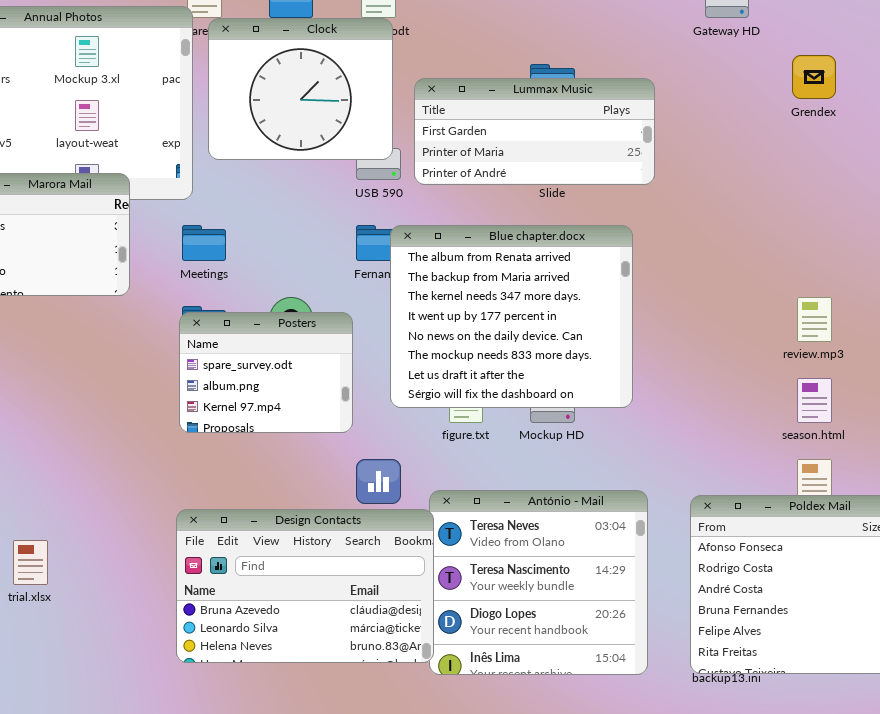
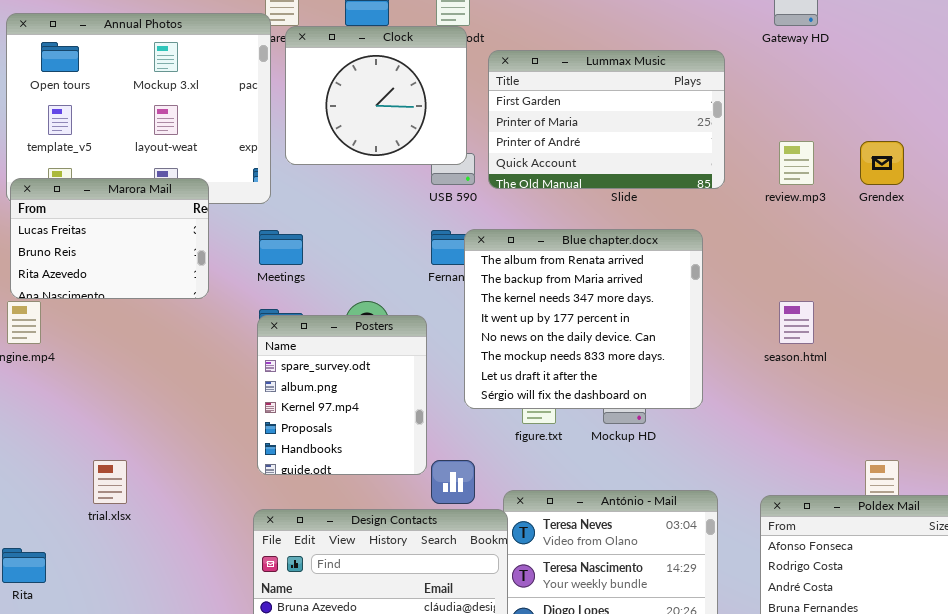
Grendex: [792,55,836,99] -> [860,141,904,185], moved
Lummax Music: [414,78,655,185] -> [488,50,725,189], resized
review.mp3: [797,297,832,342] -> [779,141,814,185], moved
Posters: [179,312,353,433] -> [257,315,427,475], resized
season.html: [797,378,832,423] -> [779,301,814,344], moved
trial.xlsx: [13,540,48,585] -> [93,460,127,504], moved

